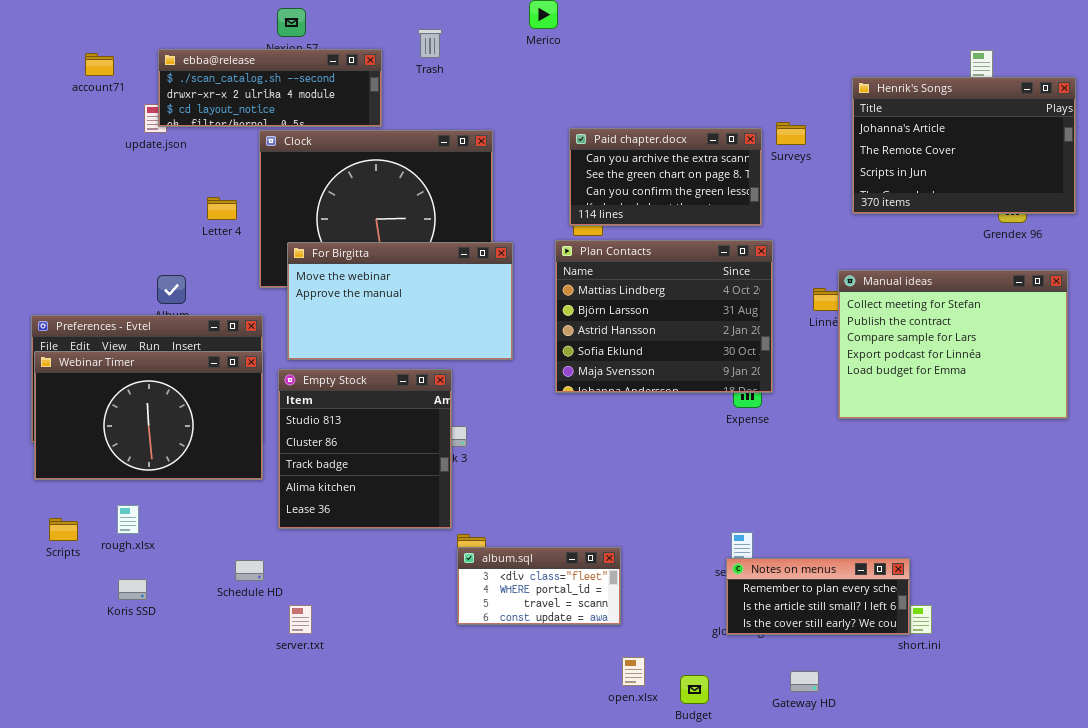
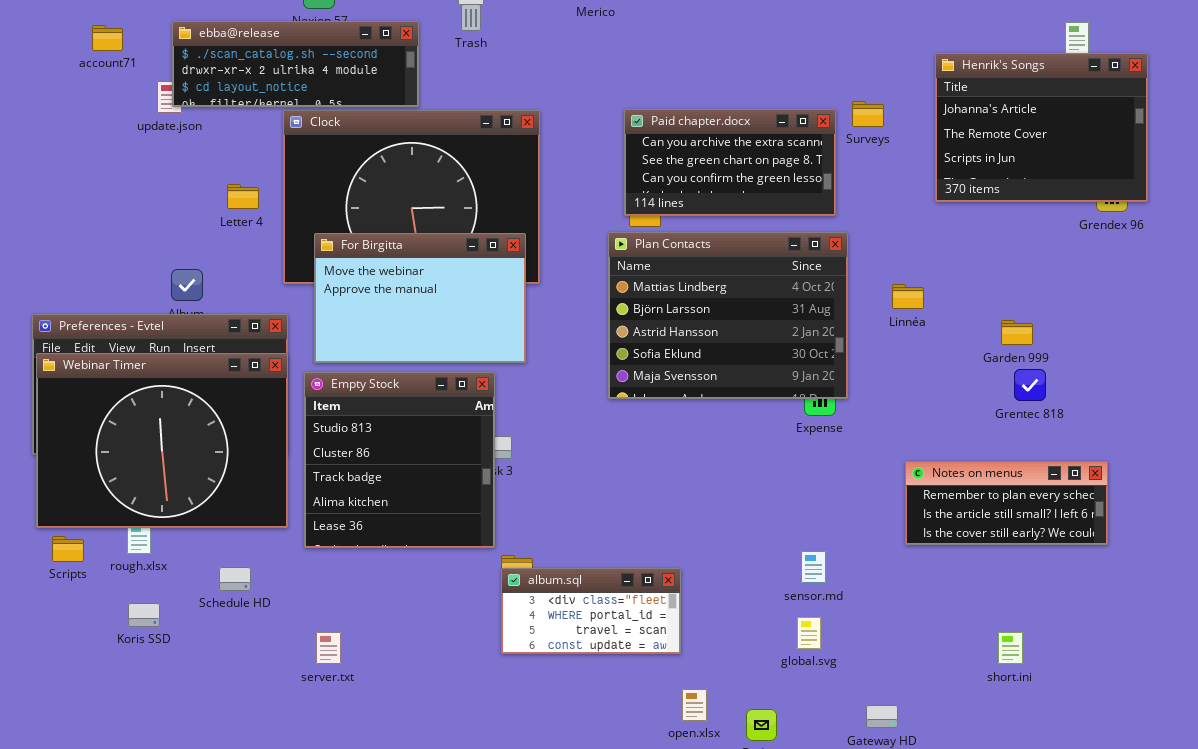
Henrik's Songs: [852,77,1076,214] -> [935,53,1148,202], resized
For Birgitta: [287,242,513,360] -> [314,233,526,363], resized
Manual ideas: [838,270,1068,419] -> none, closed
Webinar Timer: [34,351,263,480] -> [36,353,288,528], resized
Notes on menus: [726,558,910,635] -> [905,461,1108,545], moved
Schedule HD: [235,560,264,581] -> [219,567,251,591], moved

